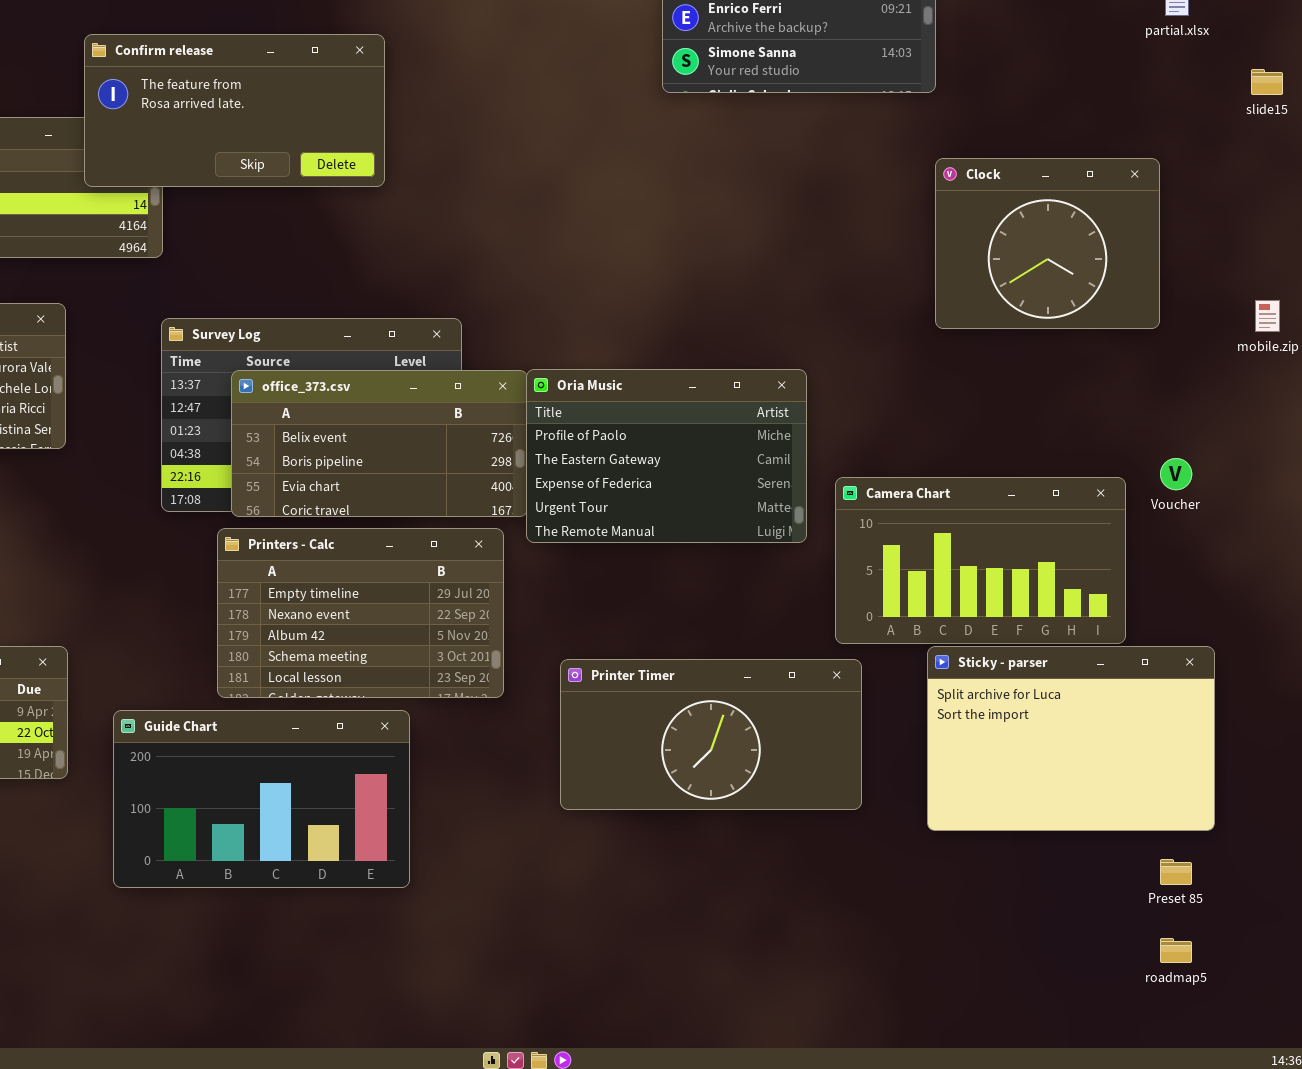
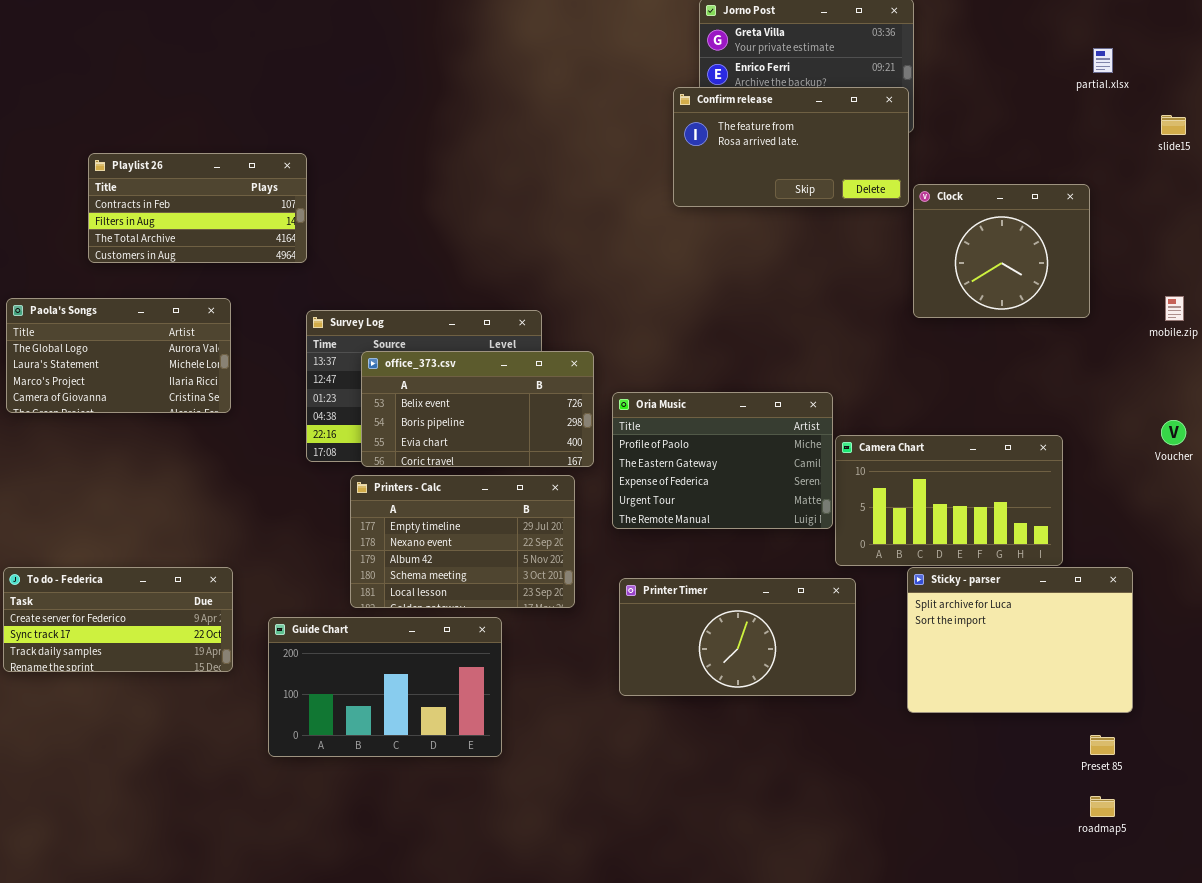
Confirm release: [84,34,385,187] -> [673,87,909,207], moved
Oria Music: [526,369,807,543] -> [612,392,833,529], moved
Voucher: [1160,458,1192,490] -> [1161,420,1186,445], moved

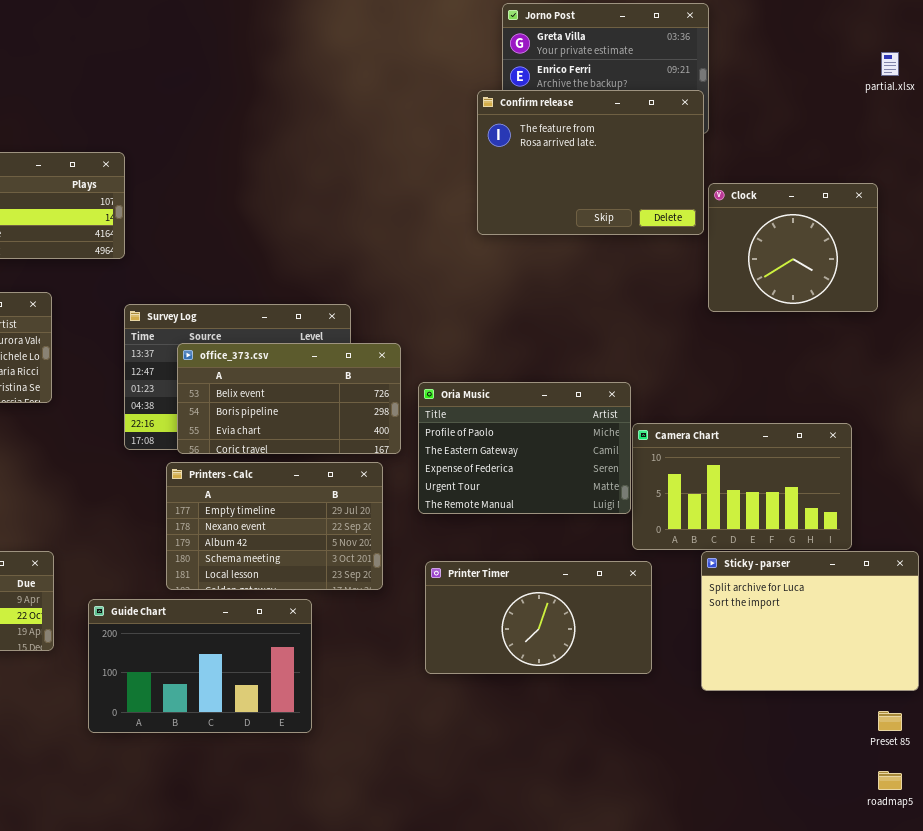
Confirm release: [673,87,909,207] -> [477,90,704,235], resized

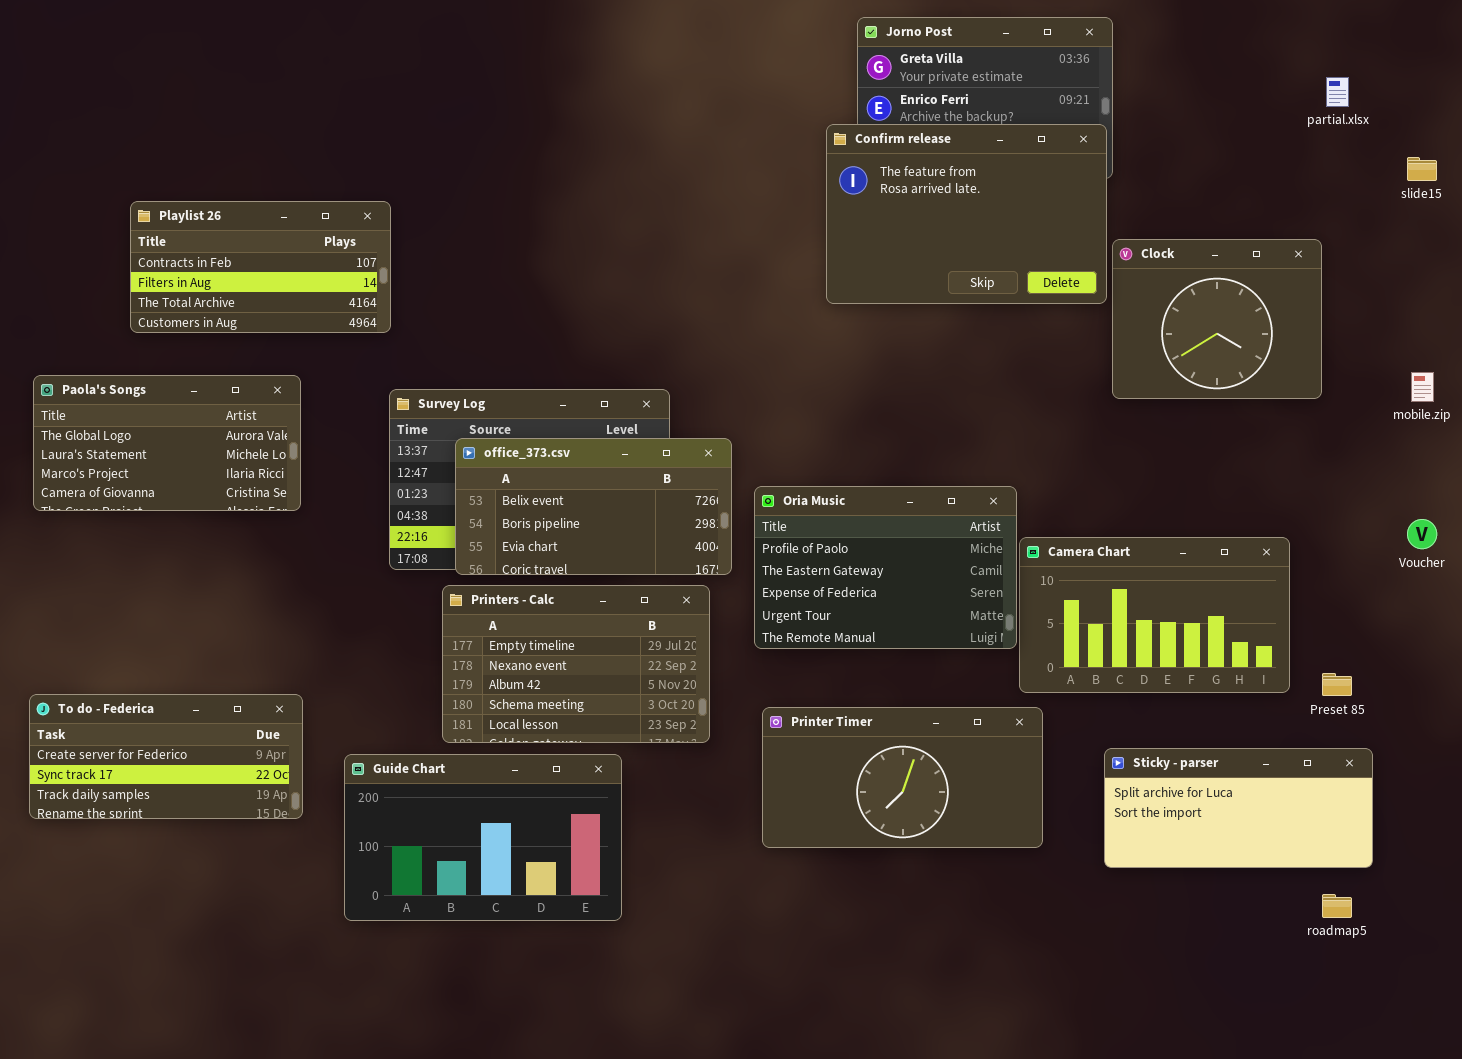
Sticky - parser: [701,551,919,691] -> [1104,748,1373,868], resized
Preset 85: [878,711,902,731] -> [1322,673,1352,696], moved
roadmap5: [878,771,902,790] -> [1322,894,1352,918], moved

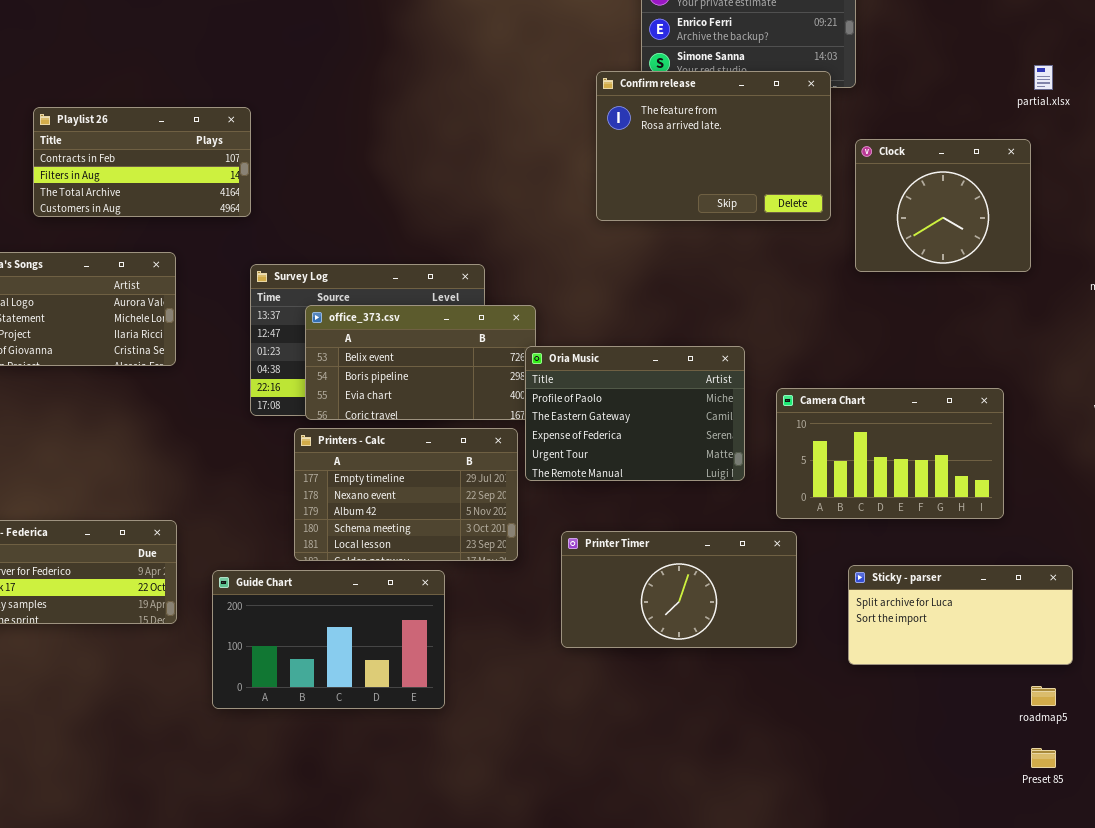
partial.xlsx: [1326,77,1349,107] -> [1034,65,1053,90], moved
Confirm release: [826,124,1107,304] -> [596,71,831,221], moved
Oria Music: [754,486,1017,649] -> [525,346,745,481], moved
Preset 85: [1322,673,1352,696] -> [1031,748,1056,768], moved

